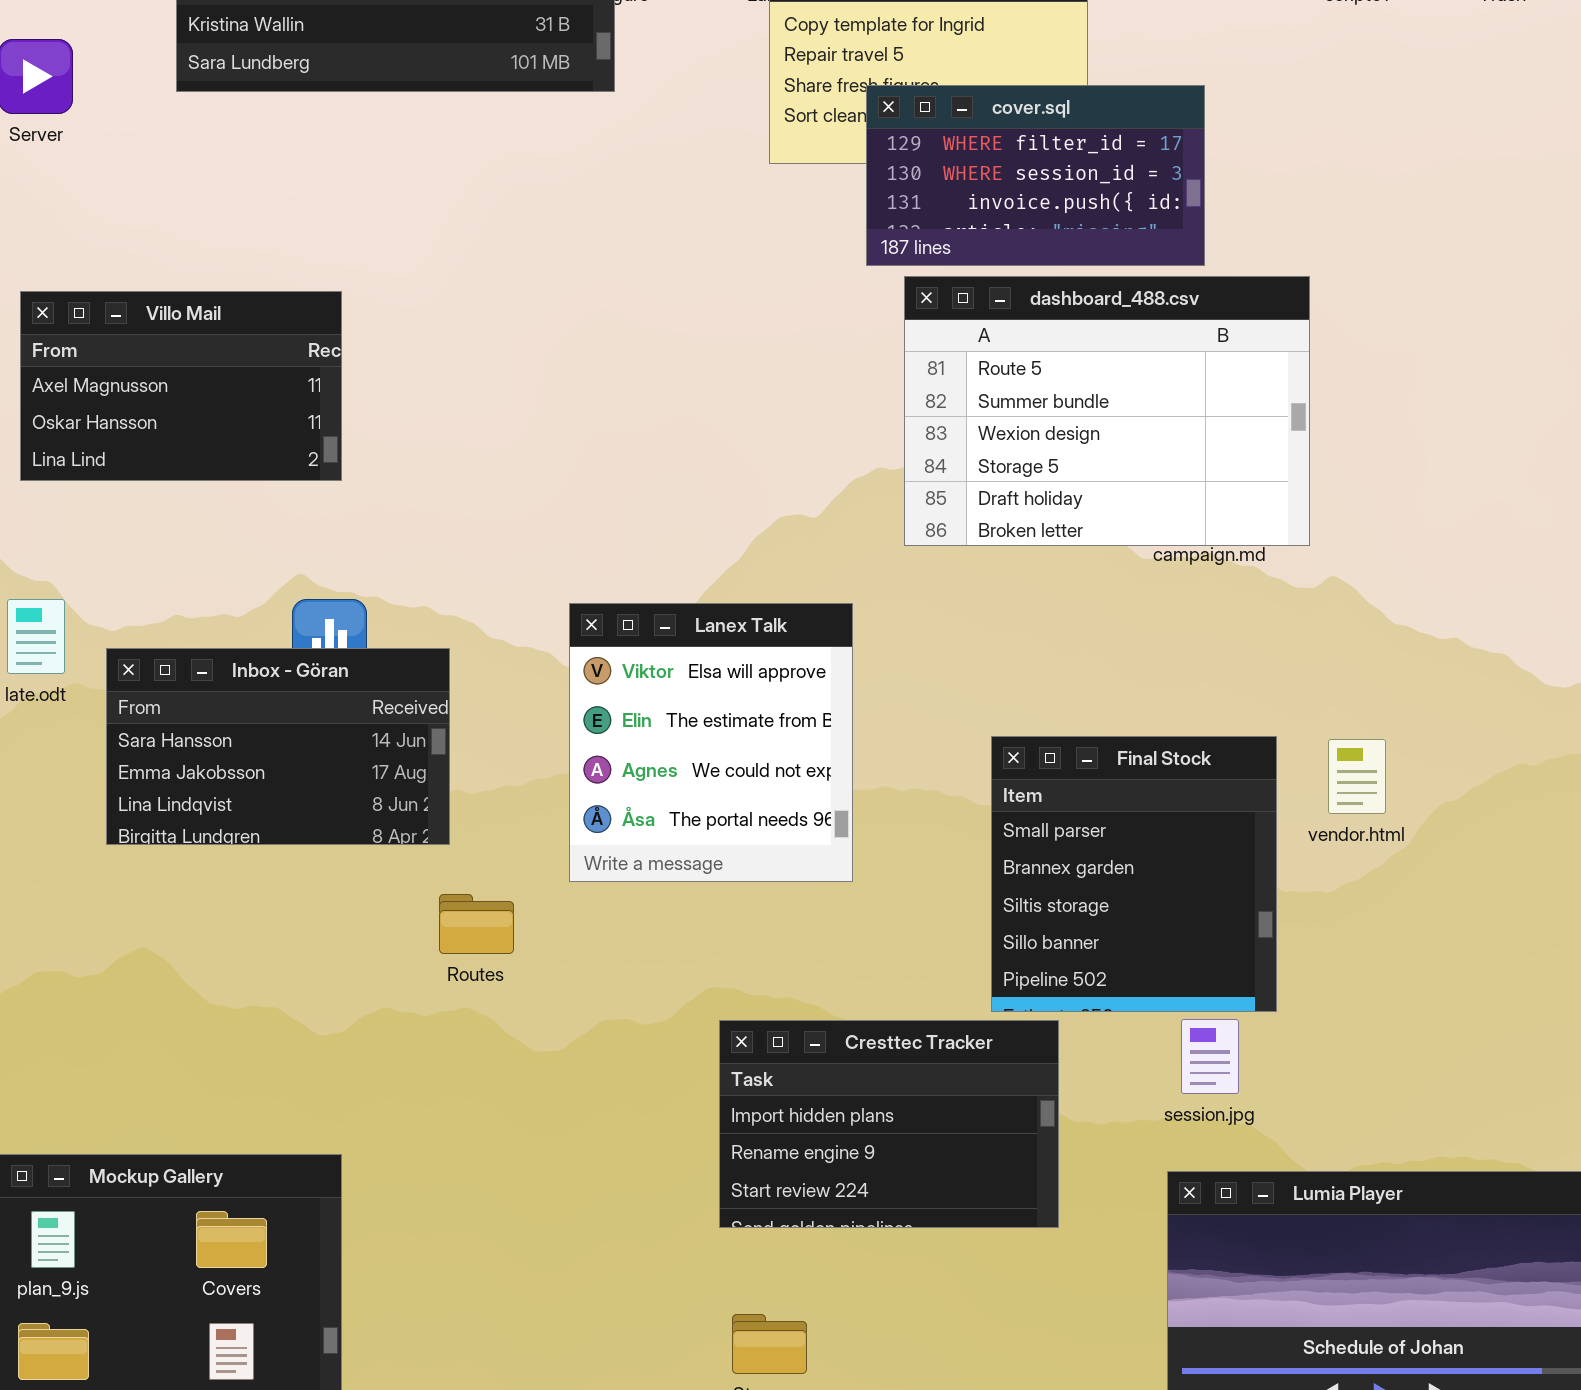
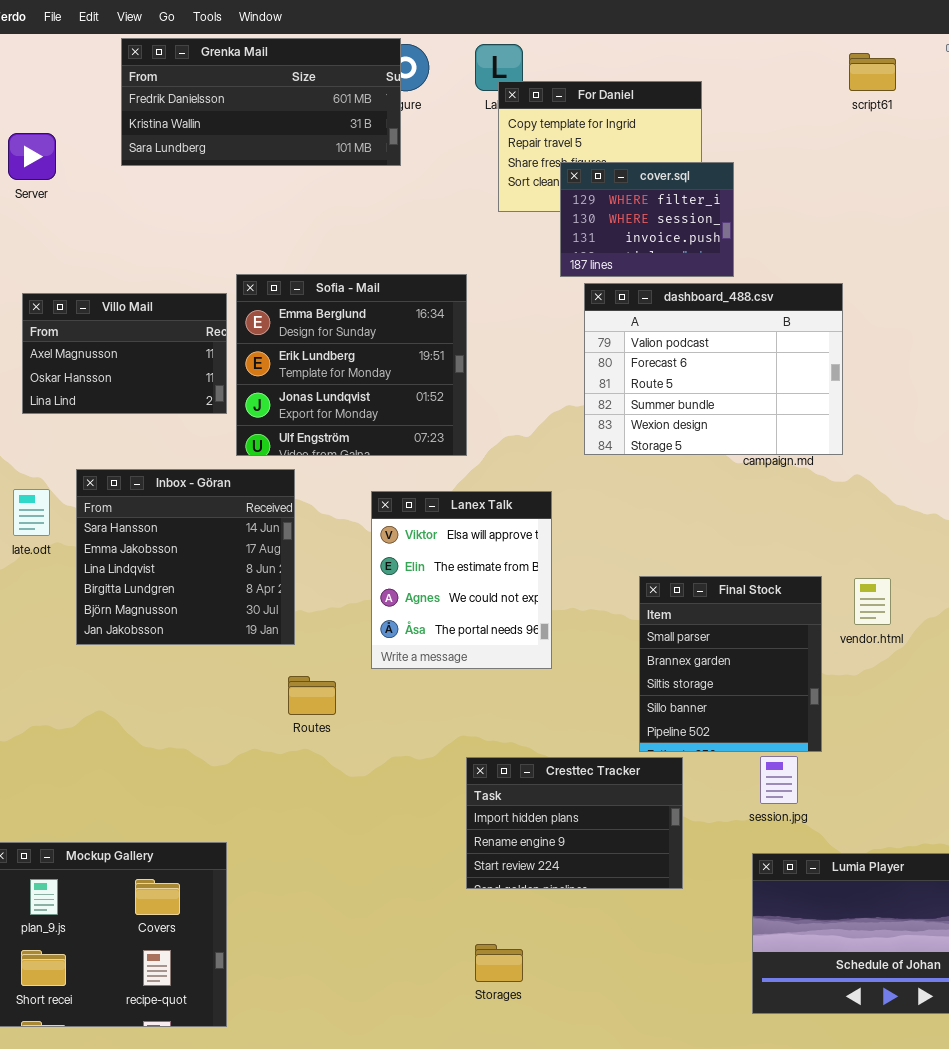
cover.sql: [866,85,1205,266] -> [560,162,734,277], resized
Sofia - Mail: none -> [236,274,467,456], opened
dashboard_488.csv: [904,276,1310,546] -> [584,283,843,455], scrolled up 2 rows
Inbox - Göran: [106,648,450,845] -> [76,469,295,645], resized

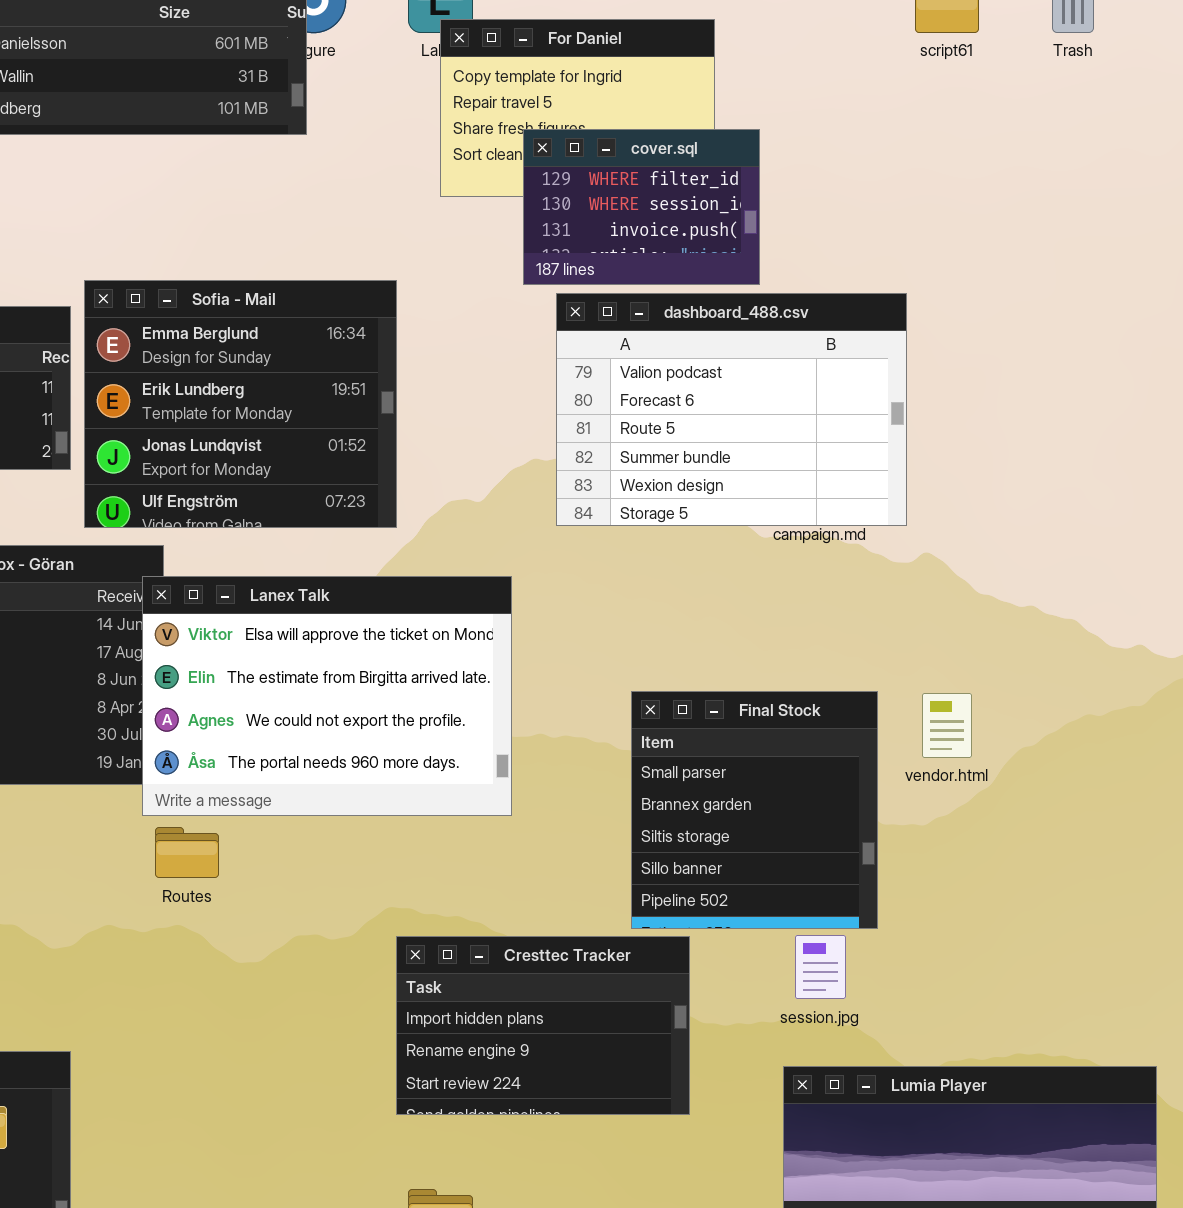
Lanex Talk: [371,491,552,669] -> [142,576,512,816], resized

